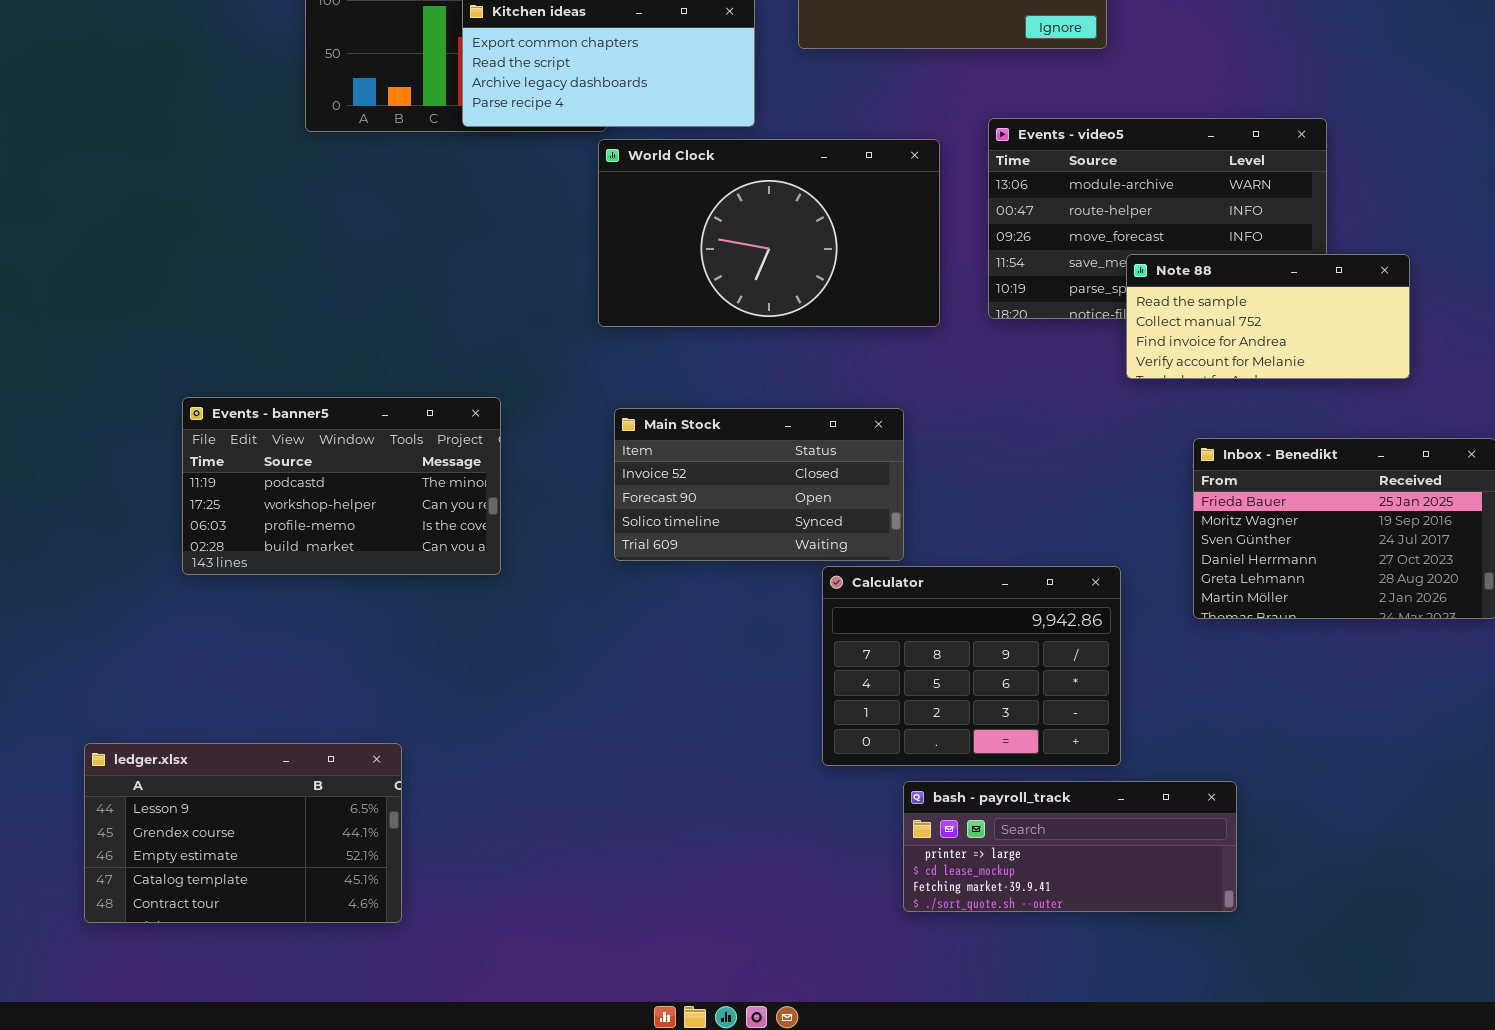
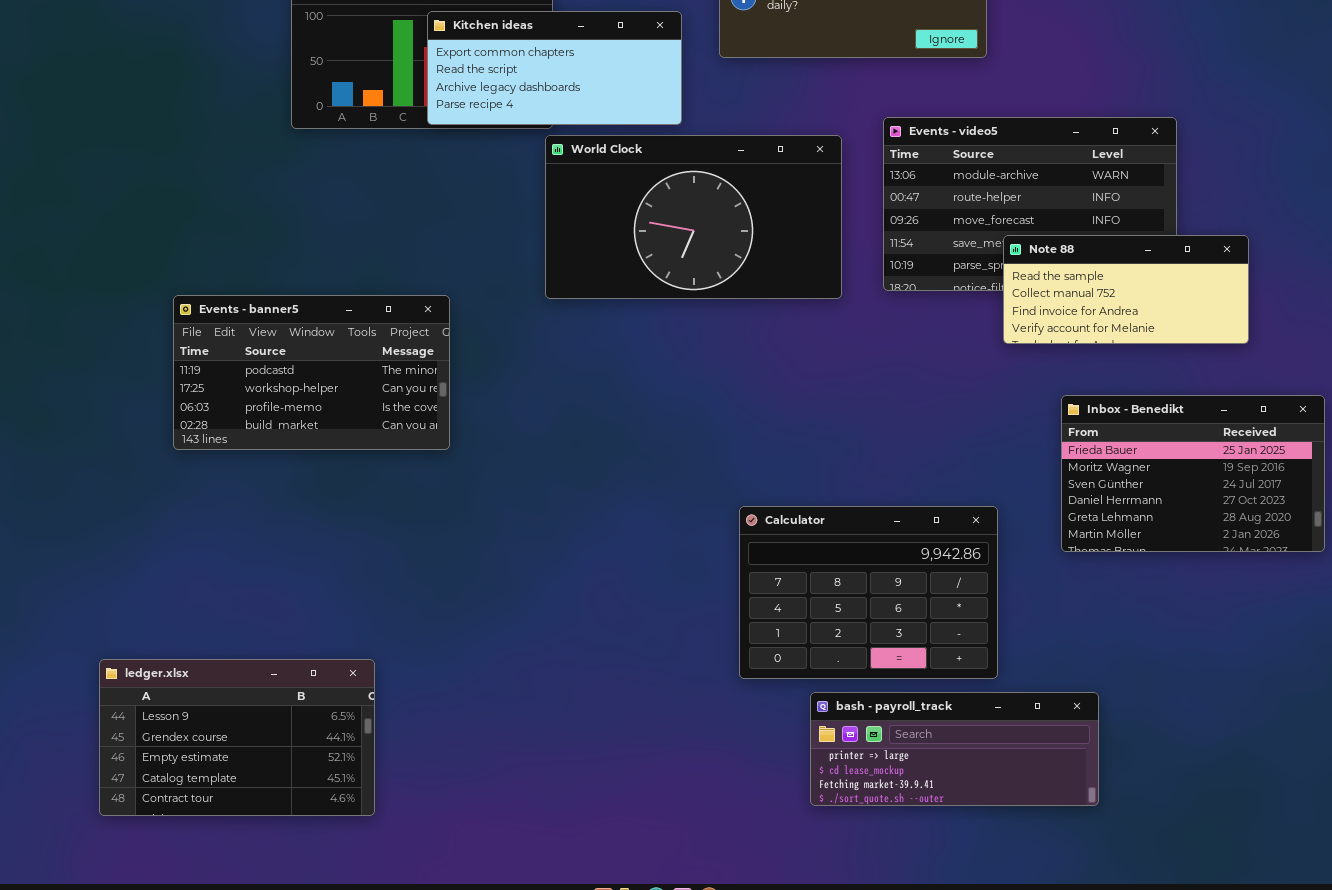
Events - banner5: [182,397,501,575] -> [173,295,450,450], moved
Main Stock: [614,408,904,561] -> none, closed

